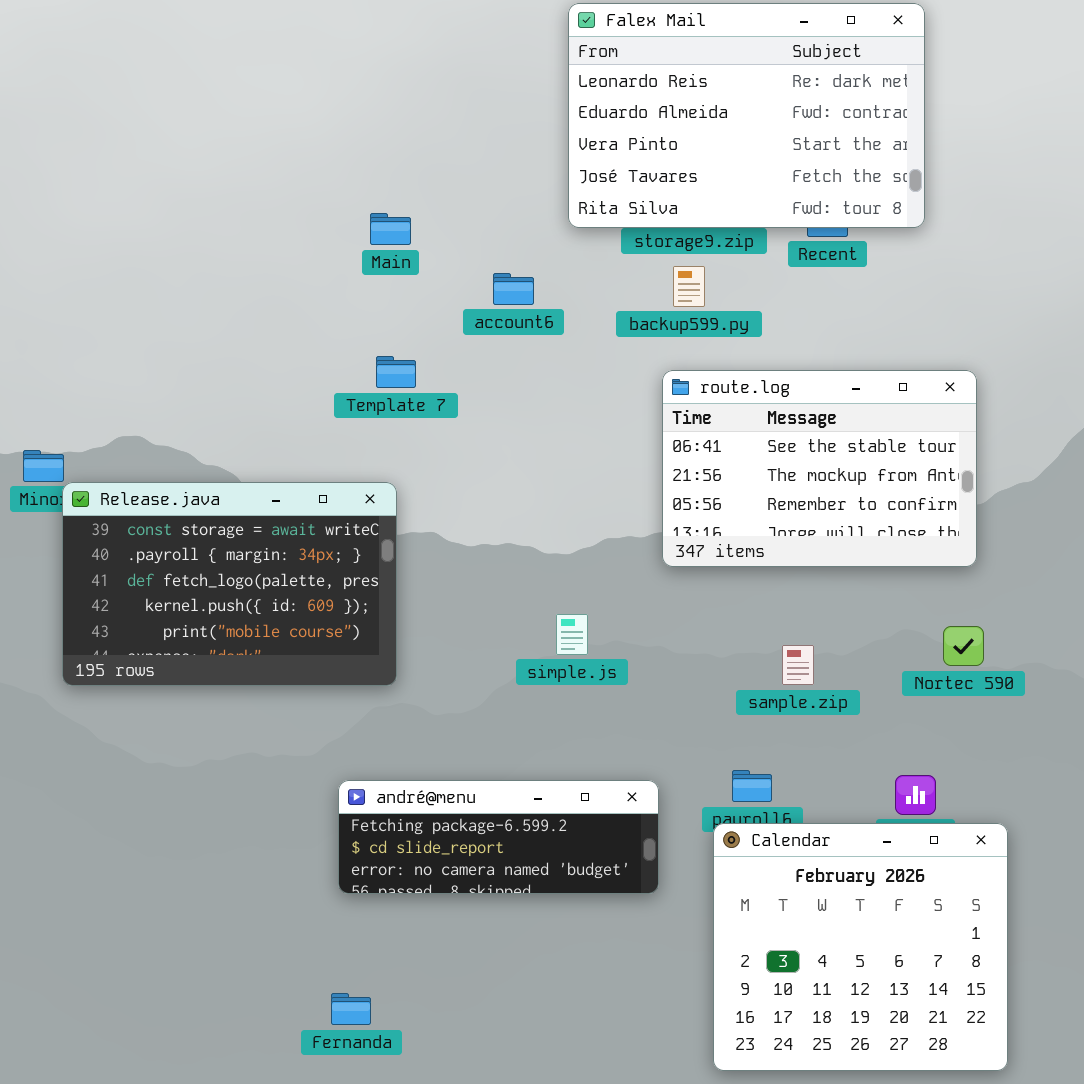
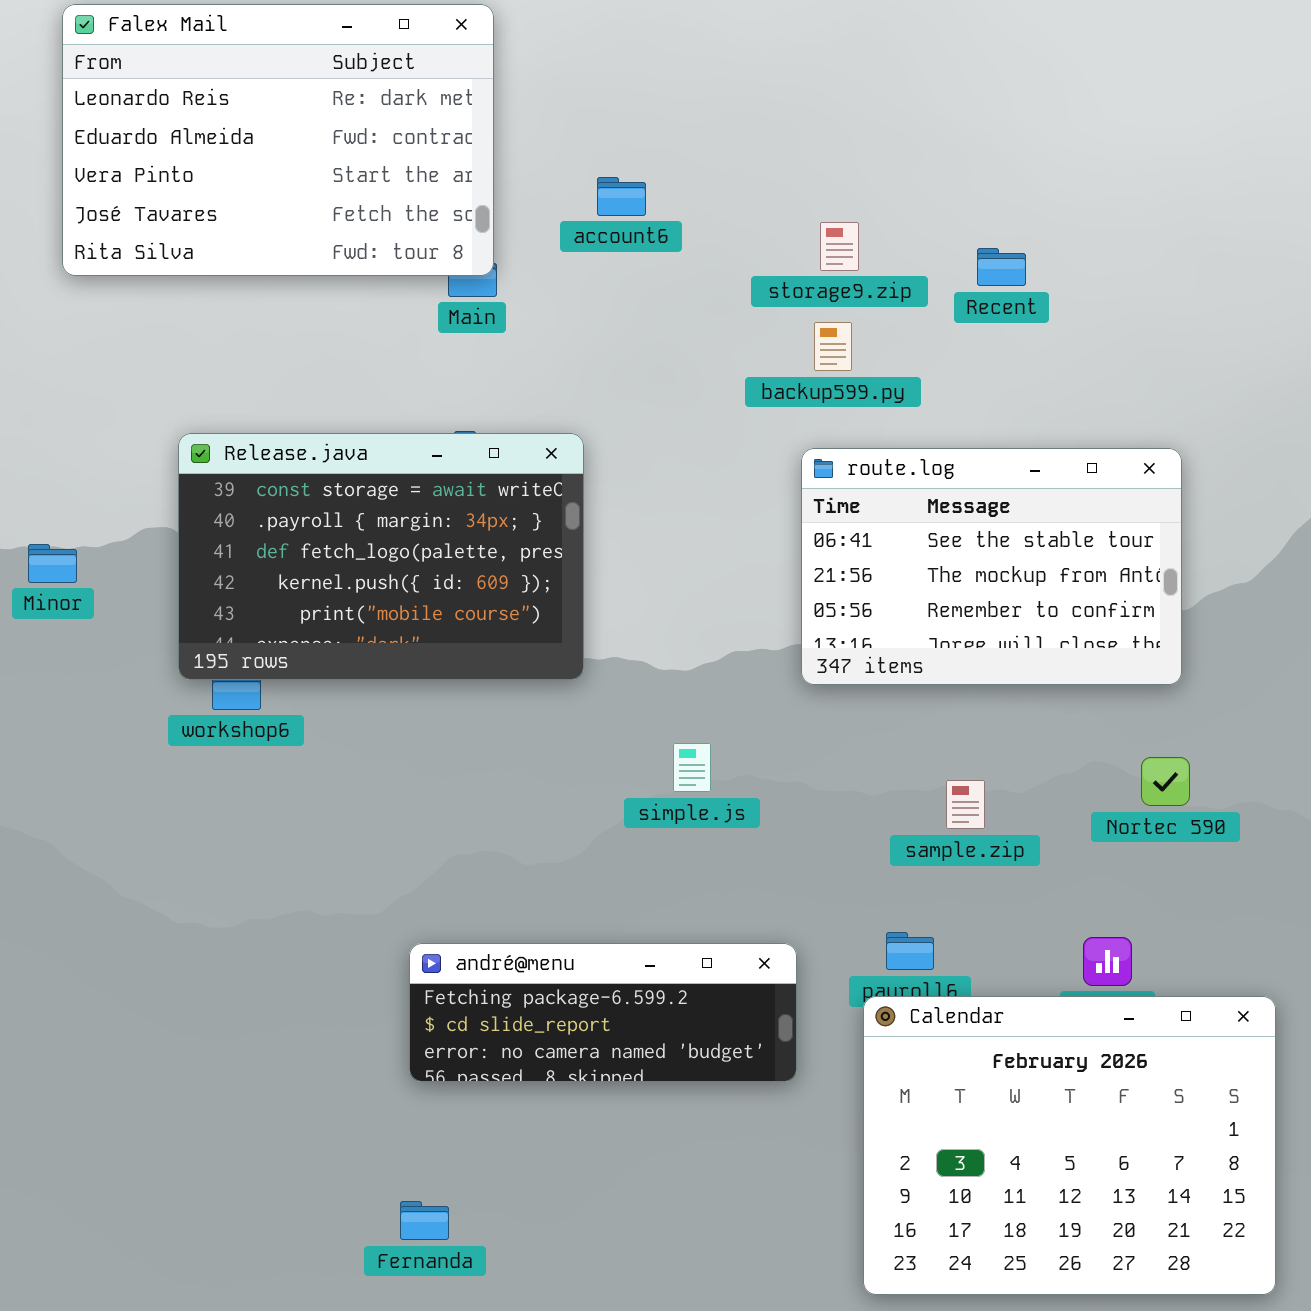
Falex Mail: [568,3,925,228] -> [62,4,494,276], moved
account6: [493,273,534,305] -> [597,177,646,216], moved
Release.java: [62,482,397,686] -> [178,433,584,680], moved
Calendar: [713,823,1008,1071] -> [863,996,1276,1295], resized

